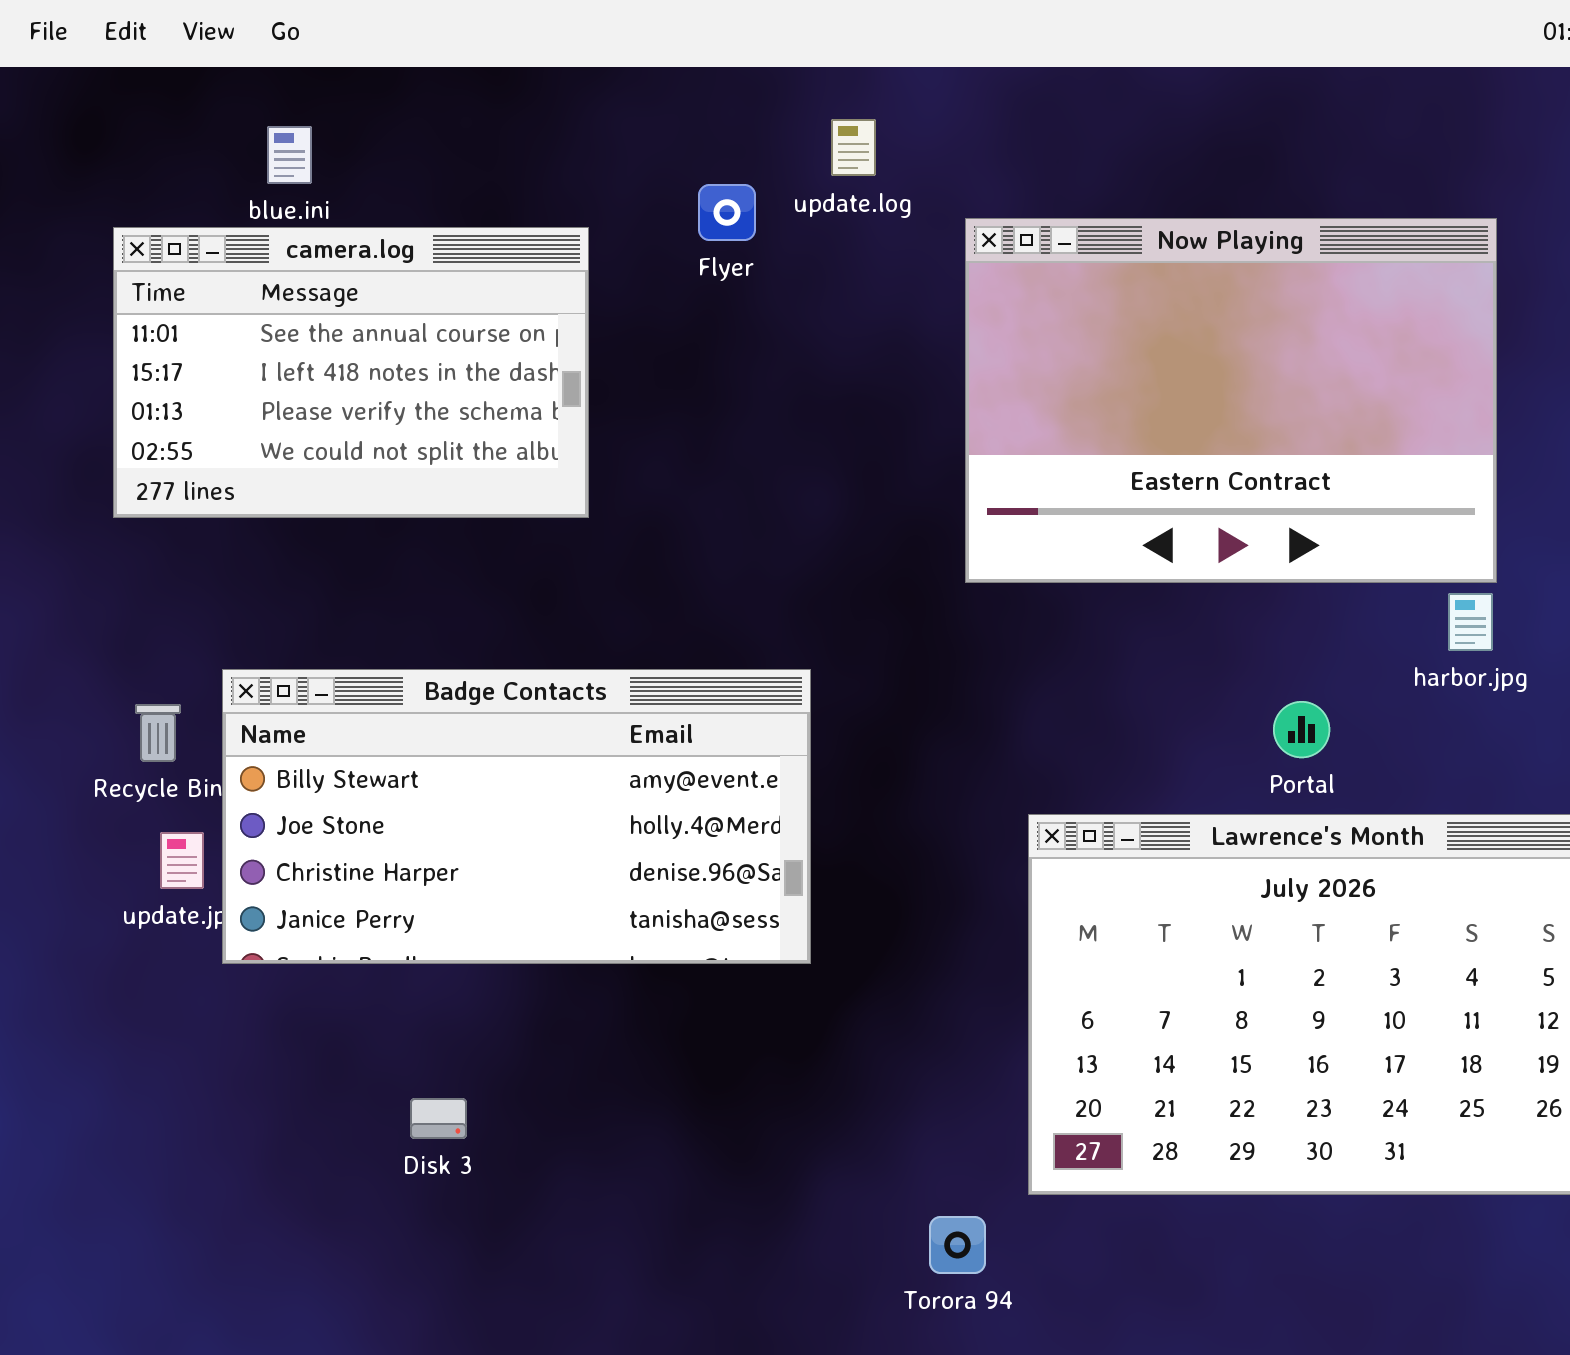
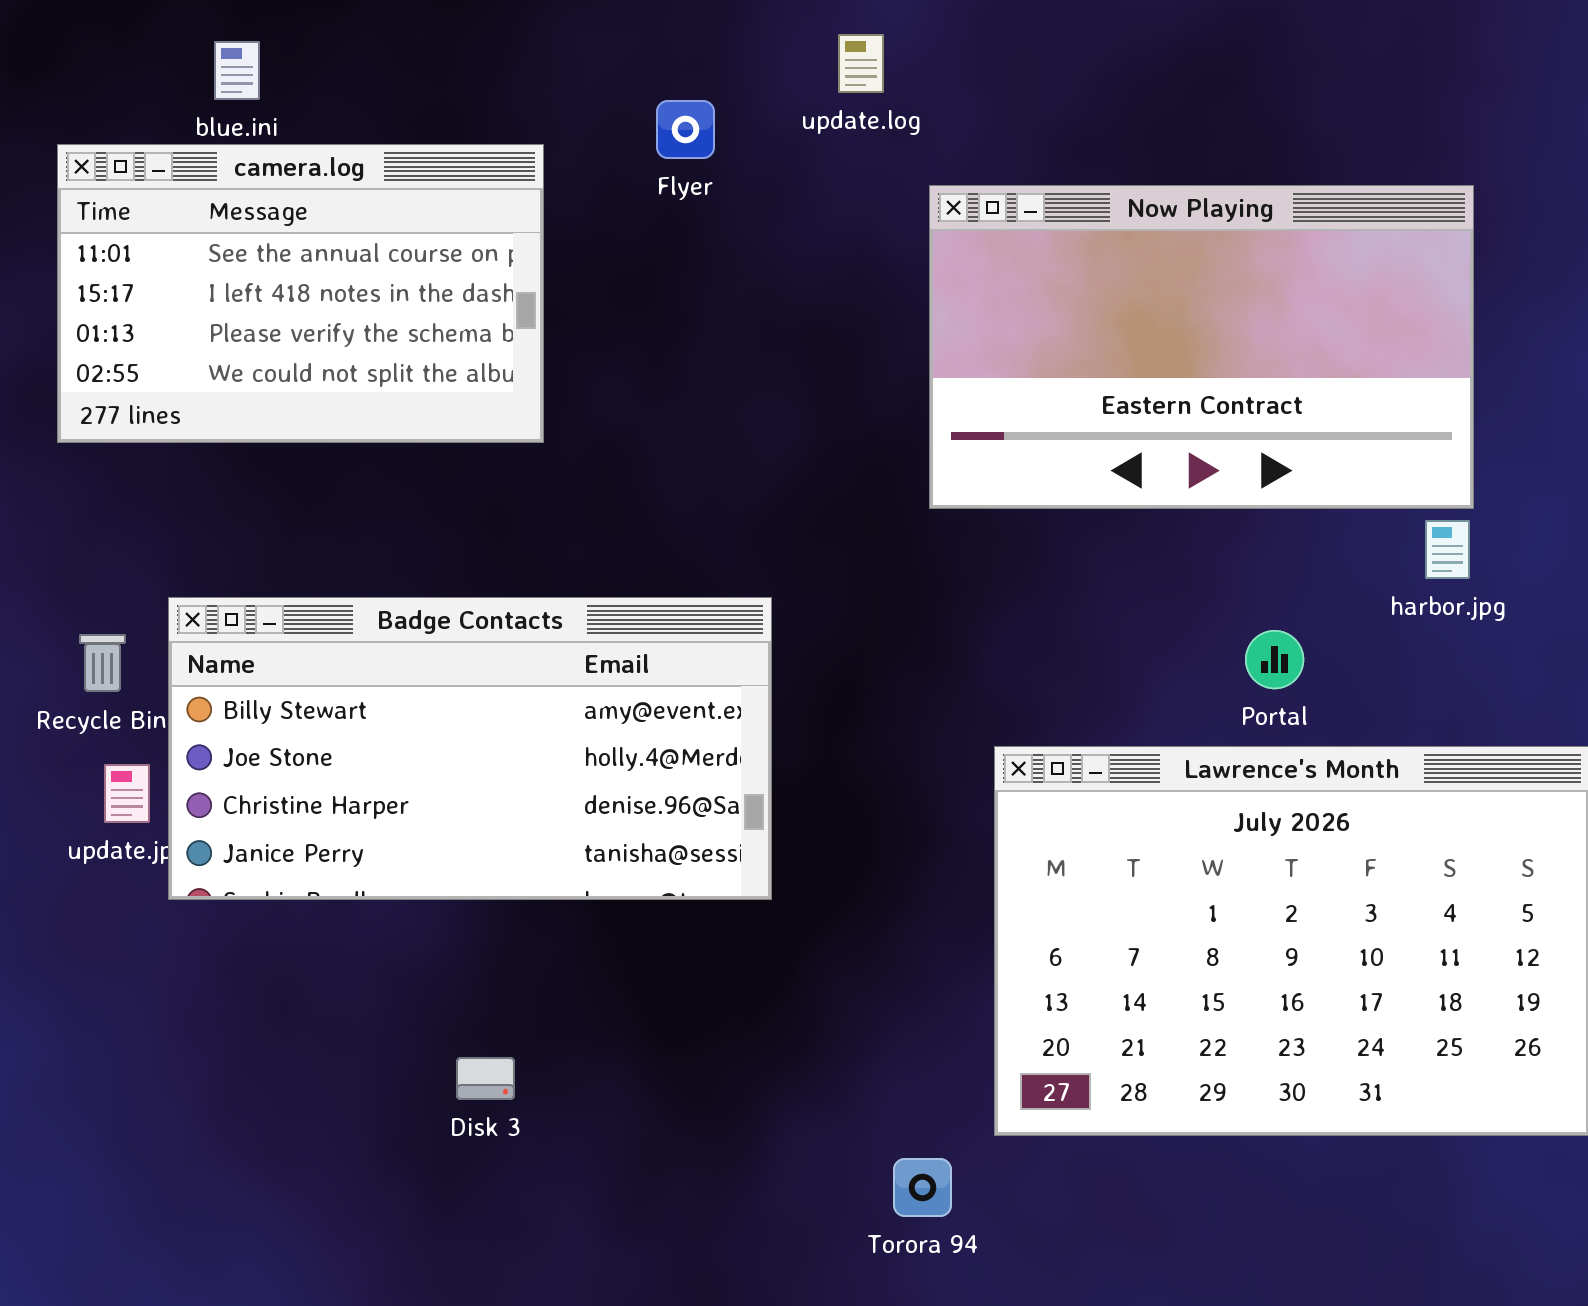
update.log: [831,119,876,176] -> [838,34,884,93], moved
Now Playing: [965,218,1497,583] -> [929,185,1474,509], resized
Disk 3: [410,1098,467,1139] -> [456,1057,515,1100], moved

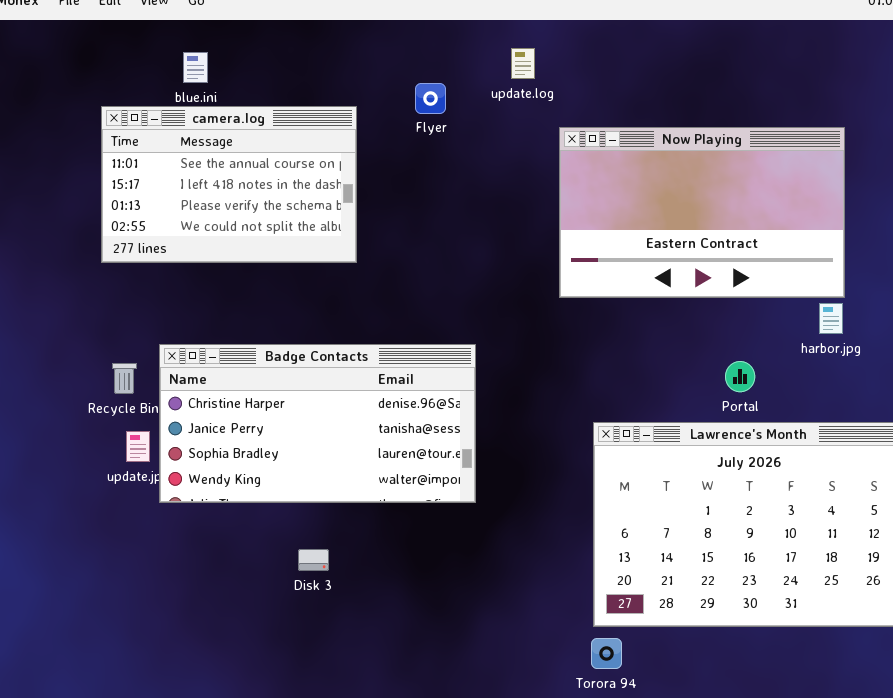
Badge Contacts: [168,597,772,900] -> [159,344,476,503], scrolled down 2 rows
Disk 3: [456,1057,515,1100] -> [298,549,329,571], moved
Torora 94: [893,1158,952,1217] -> [591,638,622,669], moved

